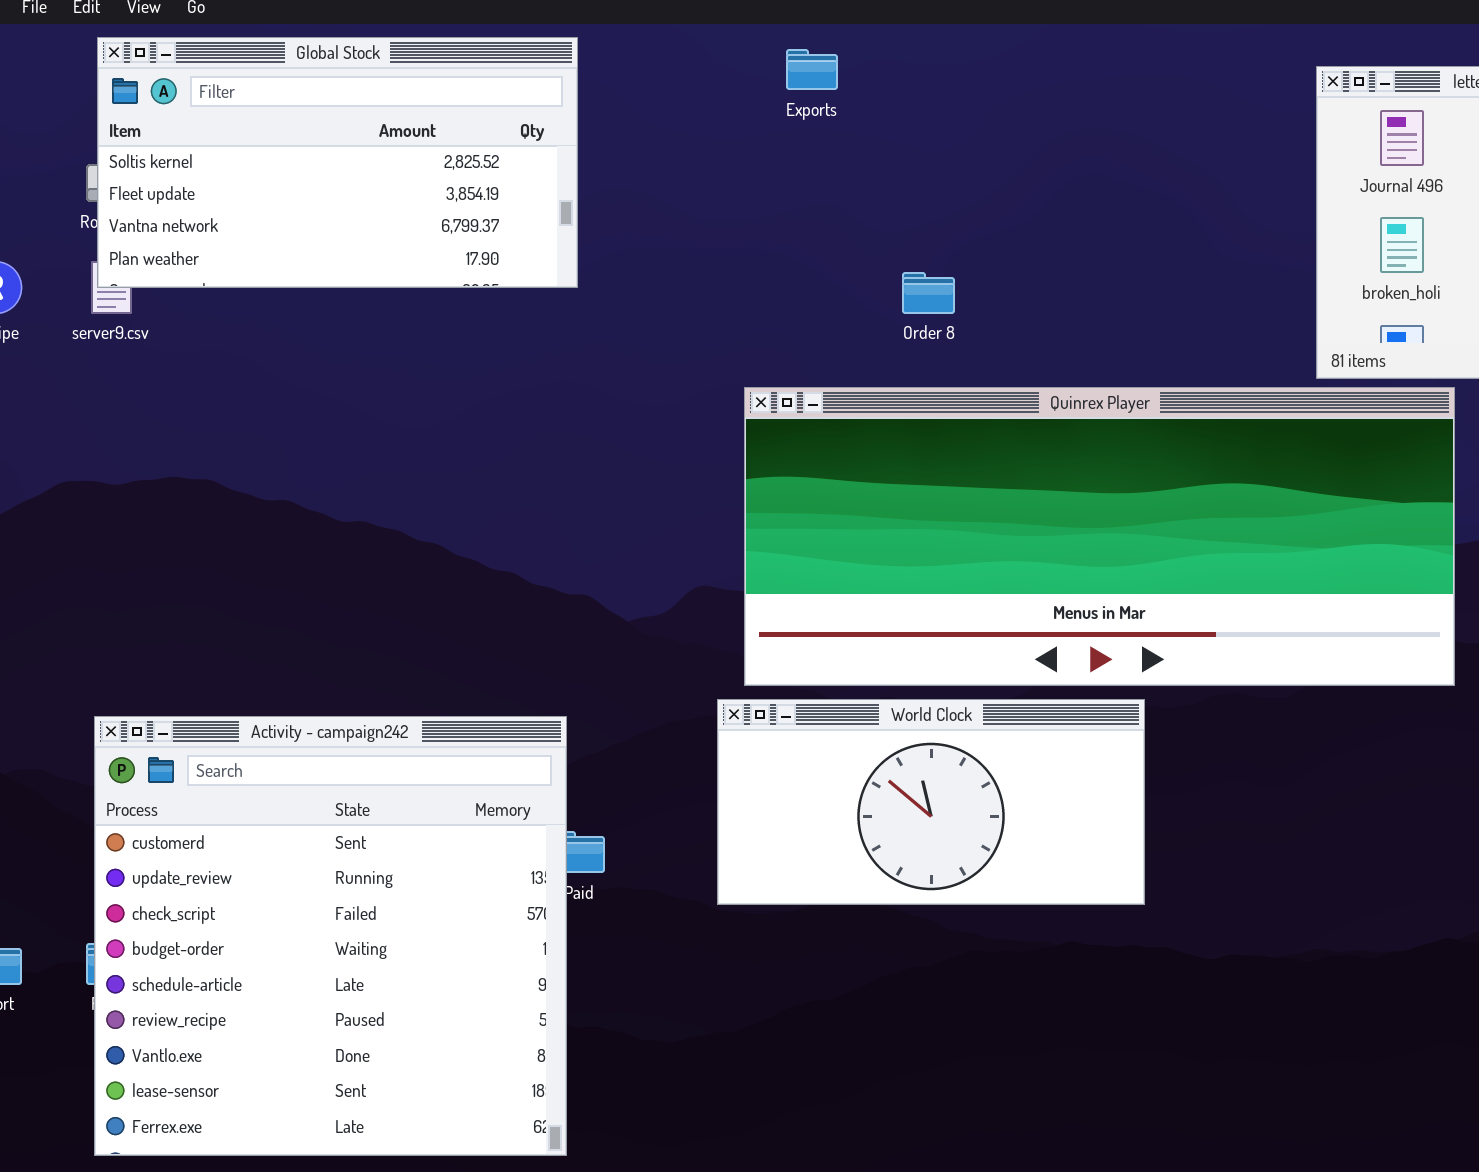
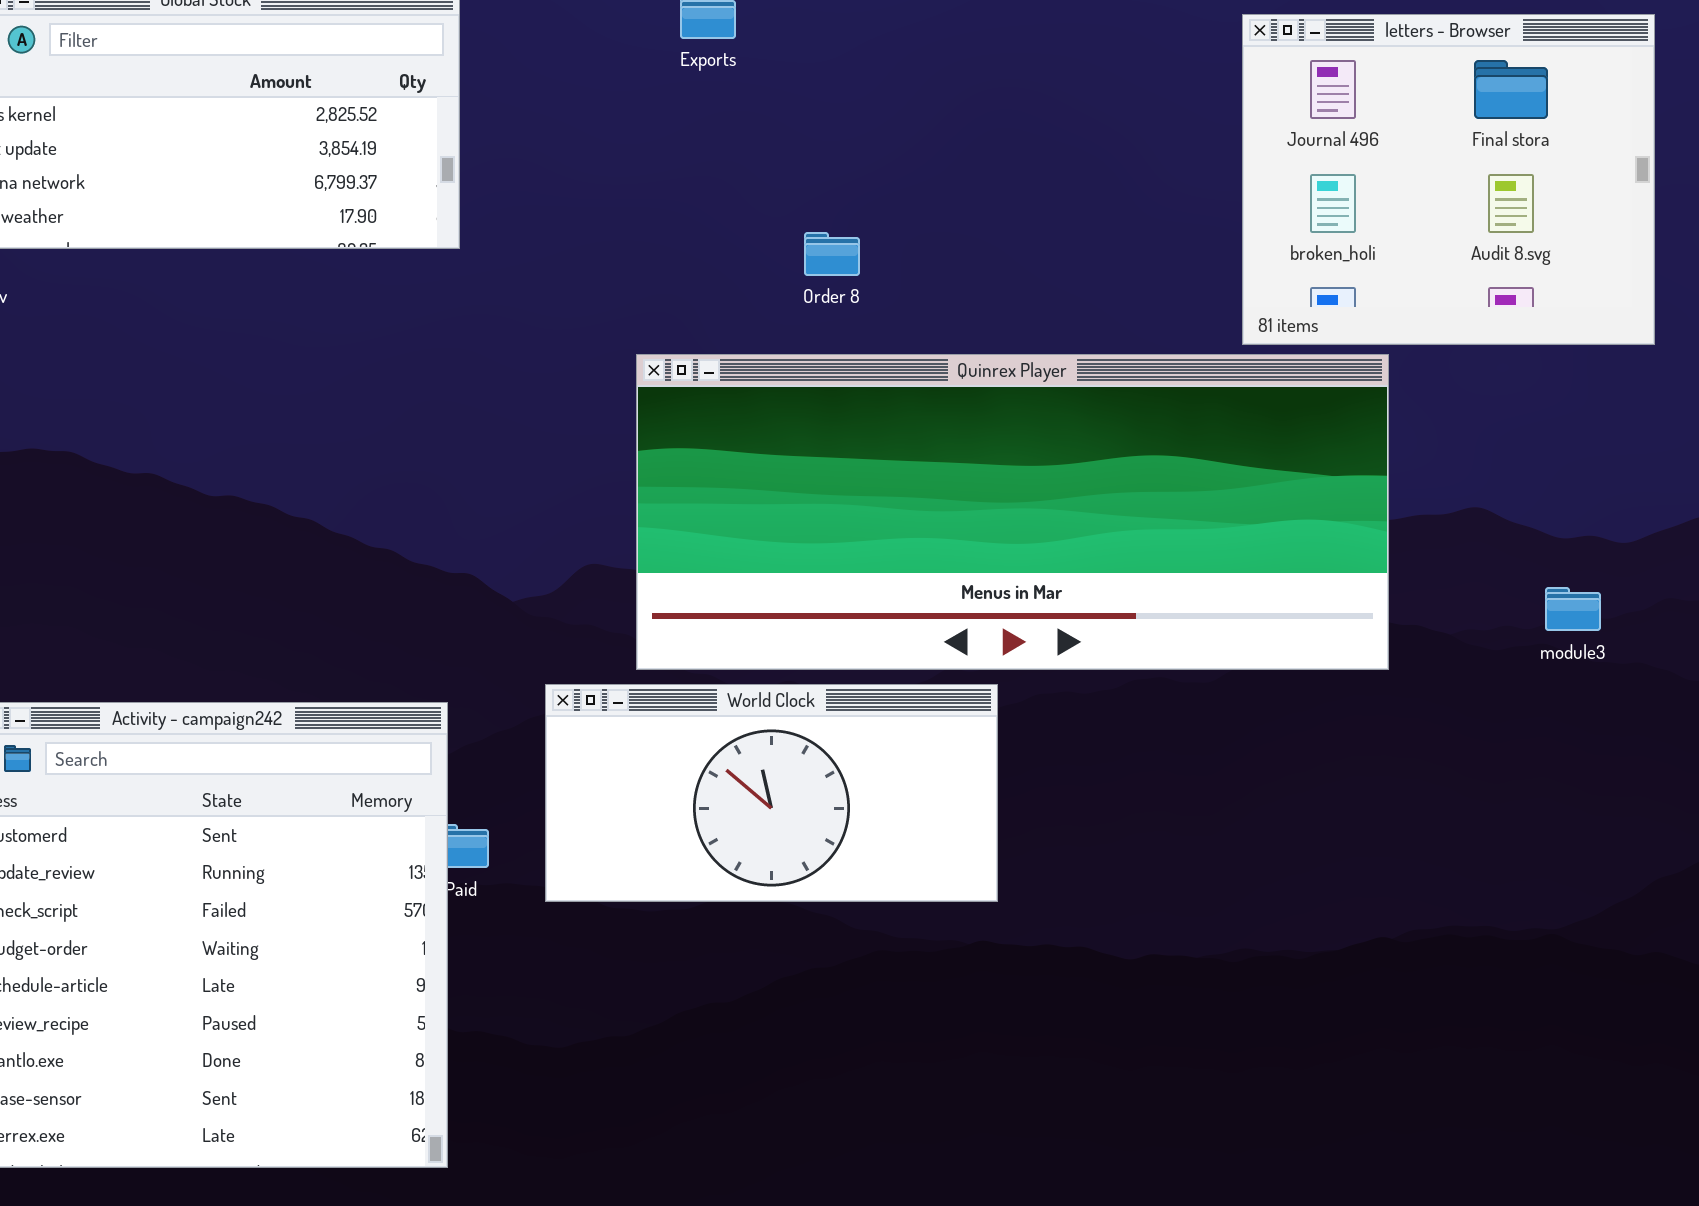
World Clock: [717,699,1145,905] -> [545,684,998,902], moved

